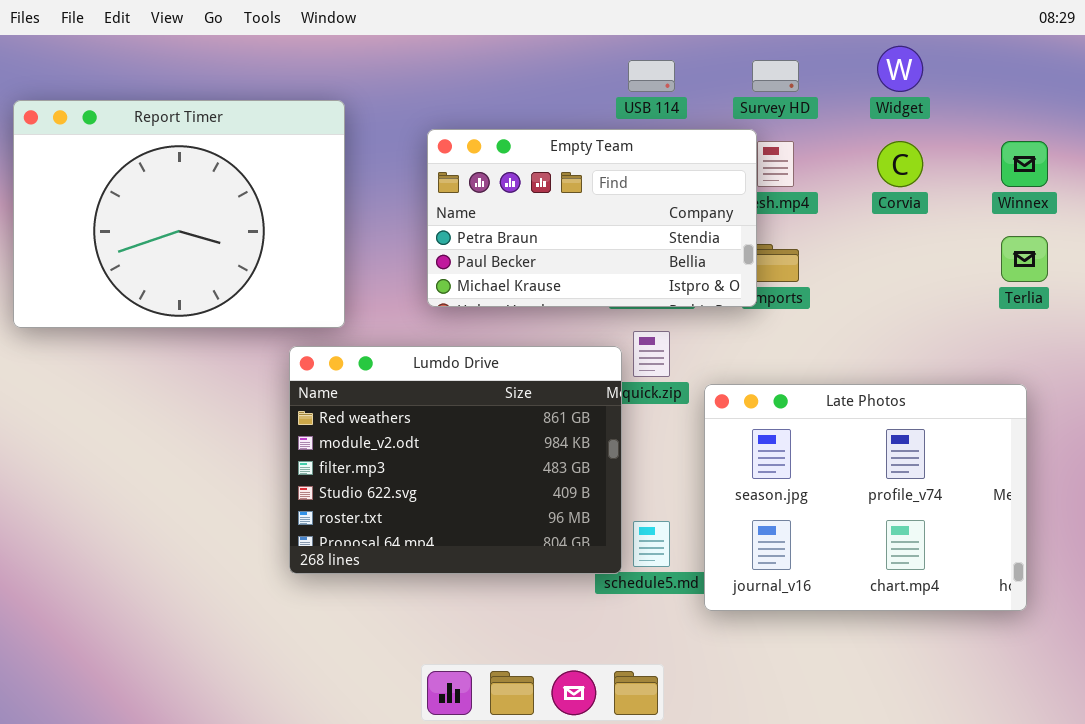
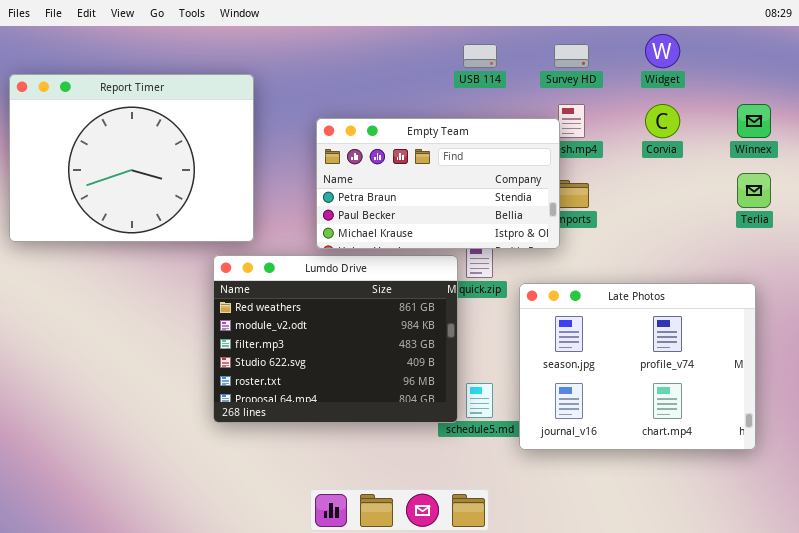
Empty Team: [427,129,757,307] -> [316,118,560,249], moved

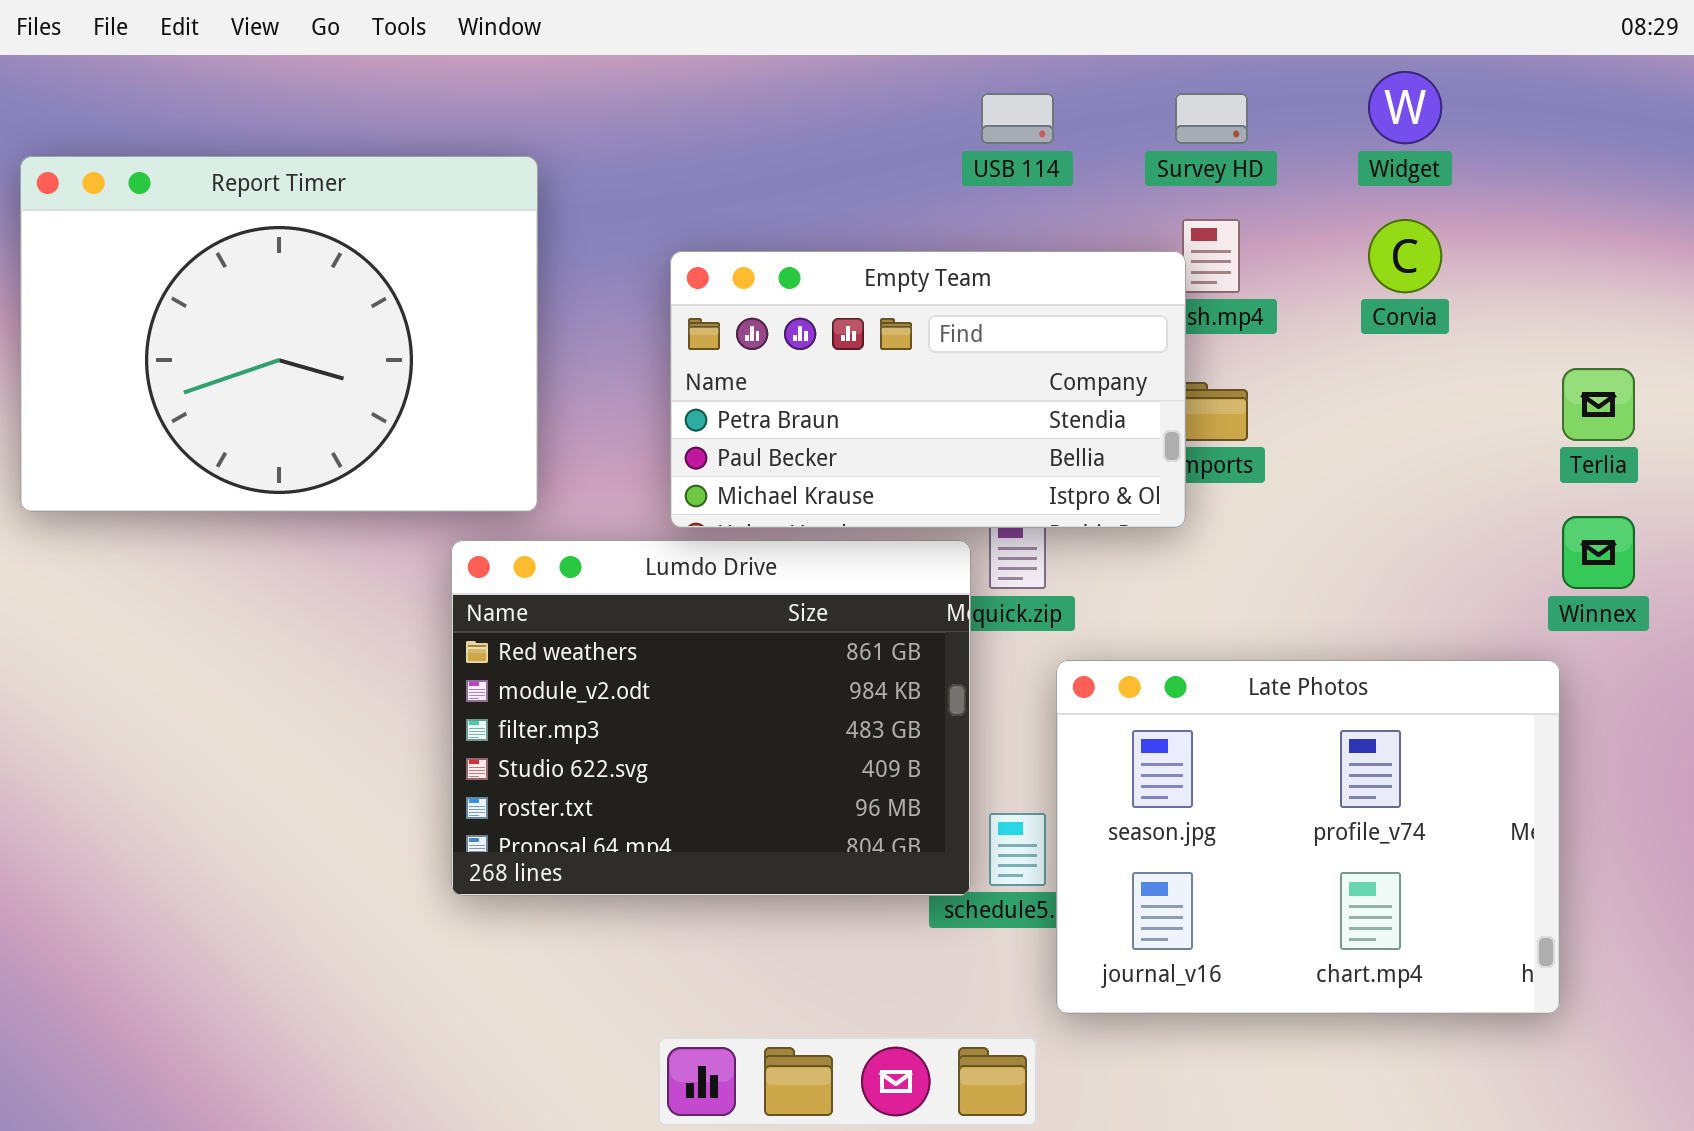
Winnex: [737,104,771,138] -> [1562,516,1635,589], moved
Late Photos: [519,283,756,450] -> [1056,660,1560,1014], moved

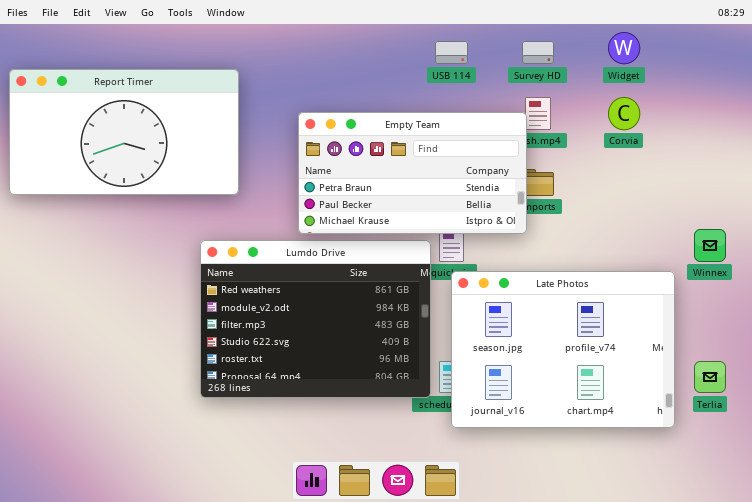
Report Timer: [20,156,538,512] -> [9,69,239,195], resized
Terlia: [1562,368,1635,441] -> [694,361,726,393], moved
Late Photos: [1056,660,1560,1014] -> [451,271,675,428], moved

